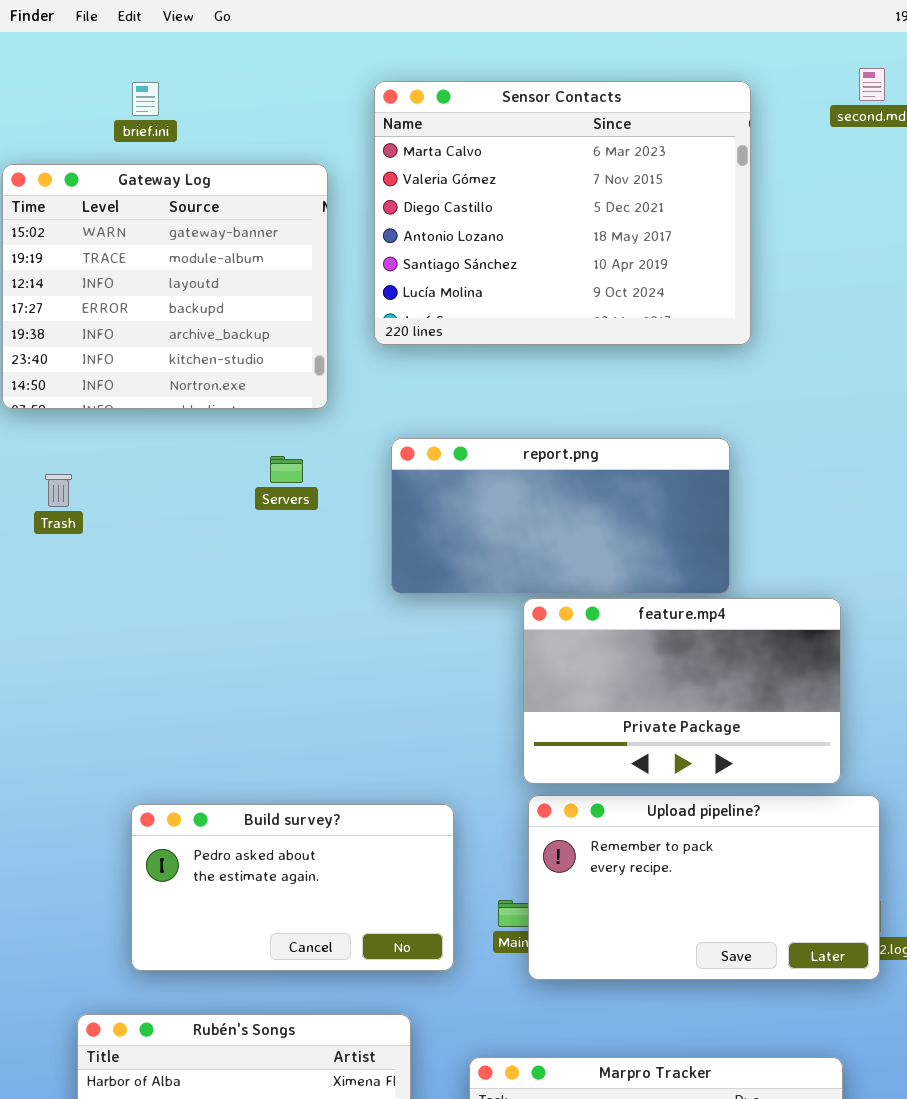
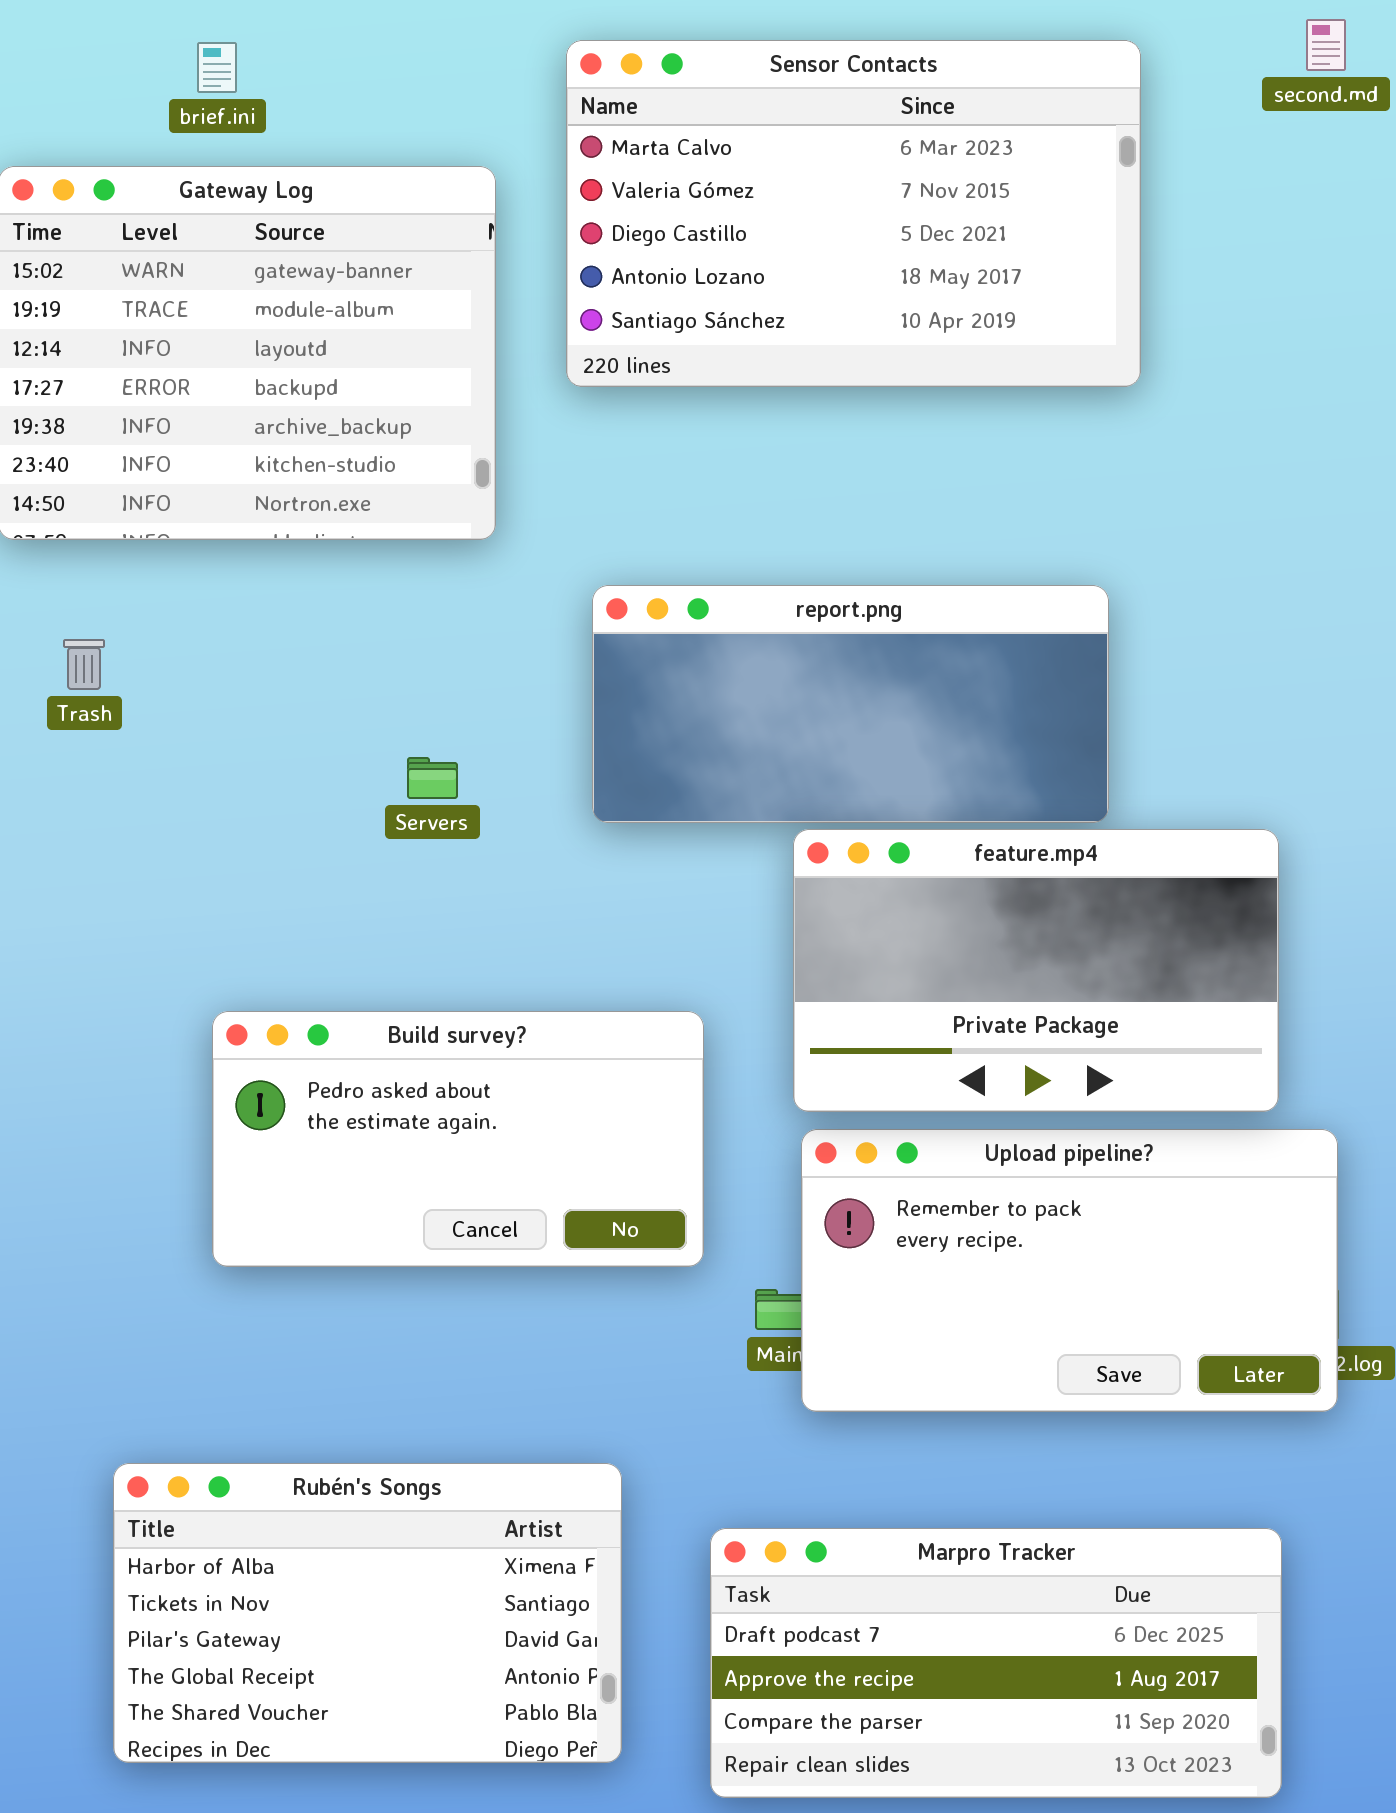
Sensor Contacts: [374,81,751,345] -> [566,40,1141,387], resized
Servers: [270,456,303,483] -> [407,757,458,799], moved
Build survey?: [131,804,454,971] -> [212,1011,704,1267], moved

